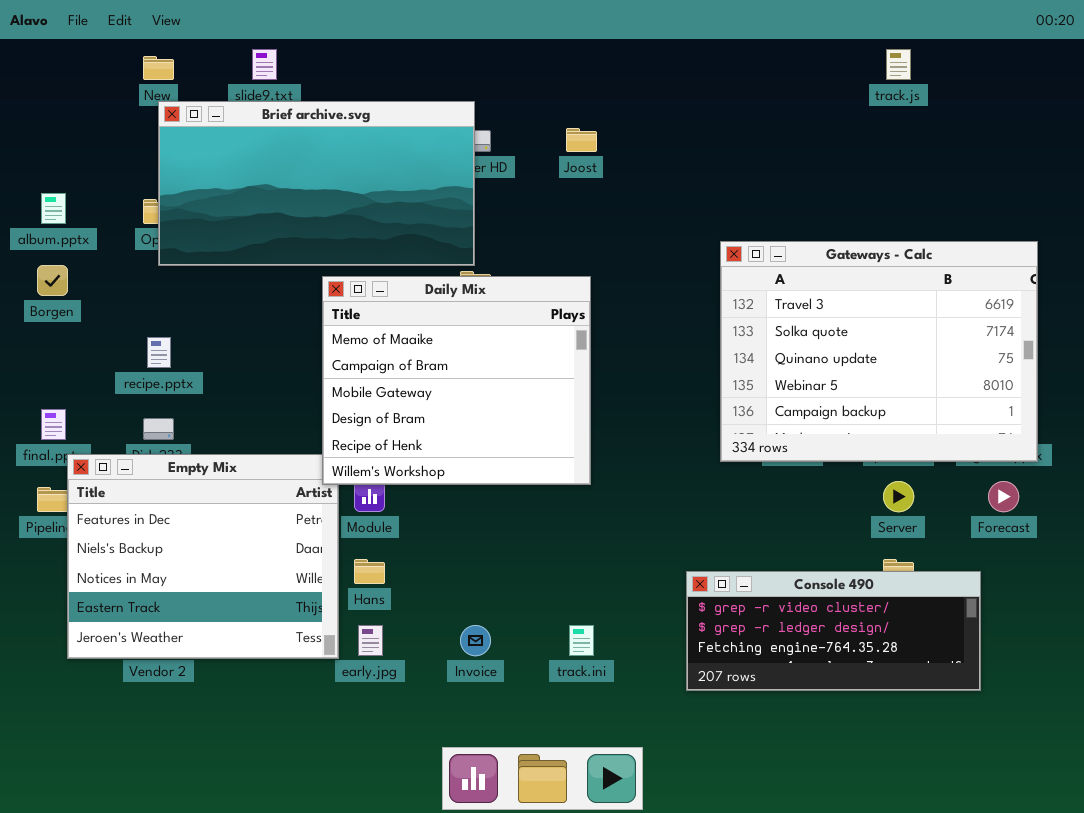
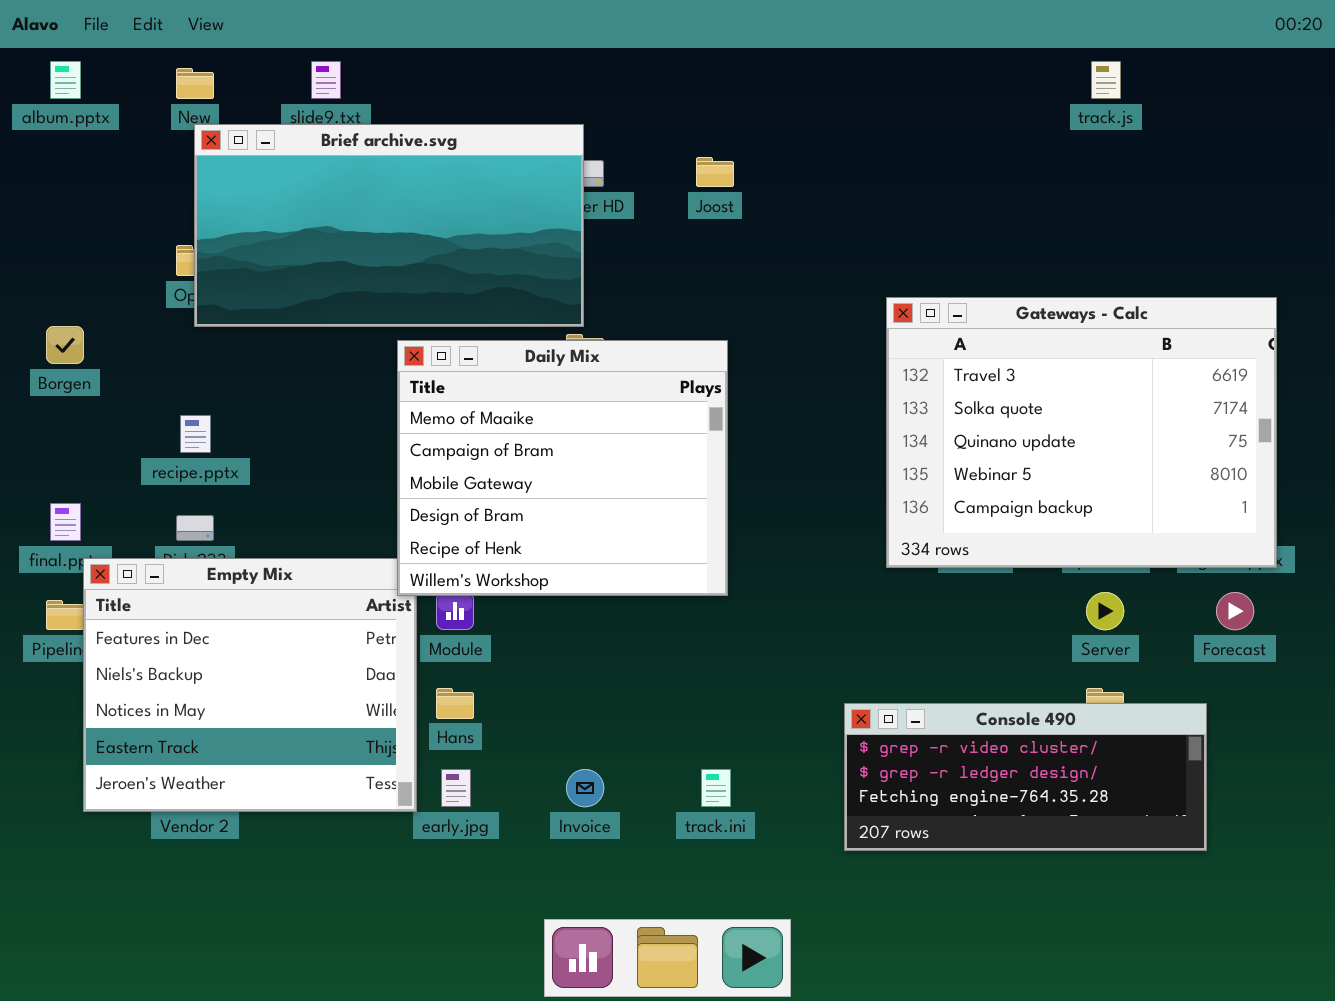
album.pptx: [41,193,66,224] -> [50,61,81,99], moved

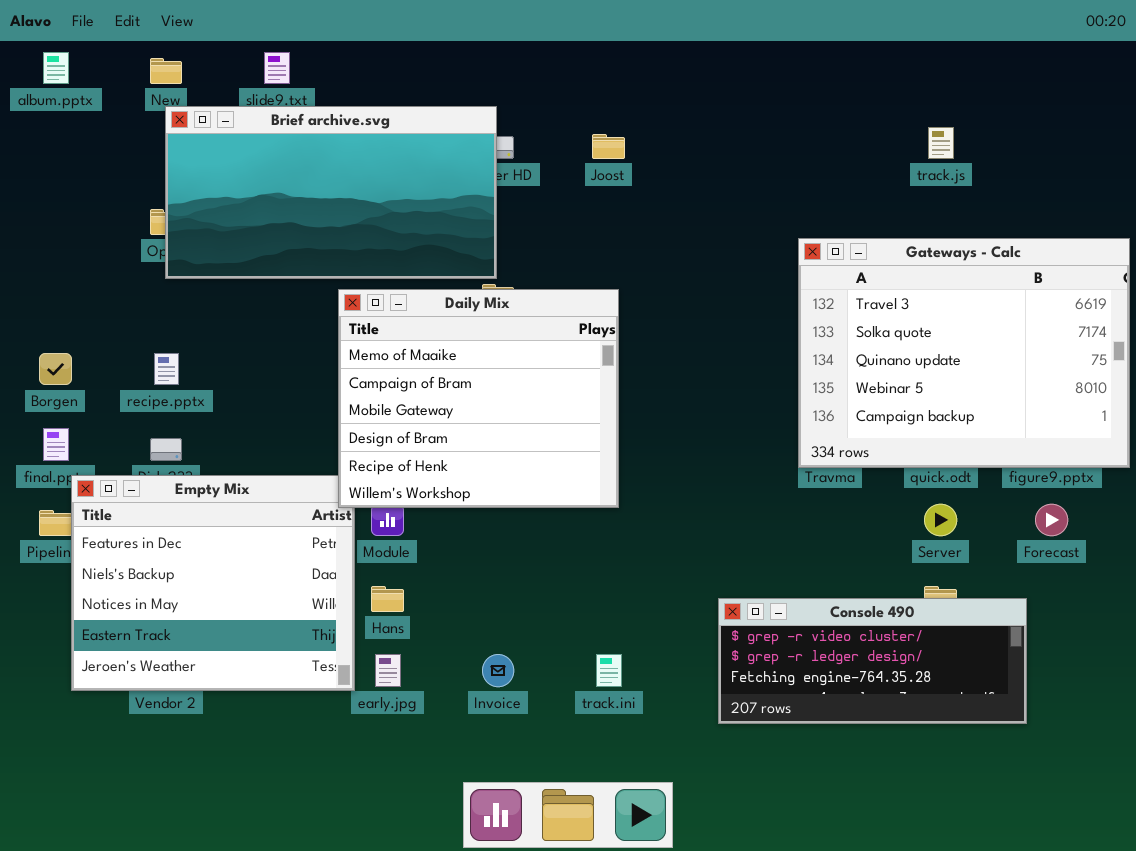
track.js: [1091,61,1121,99] -> [928,127,954,159], moved
Gateways - Calc: [886,297,1277,568] -> [798,238,1130,468], moved
Borgen: [46,326,84,364] -> [39,353,72,385], moved

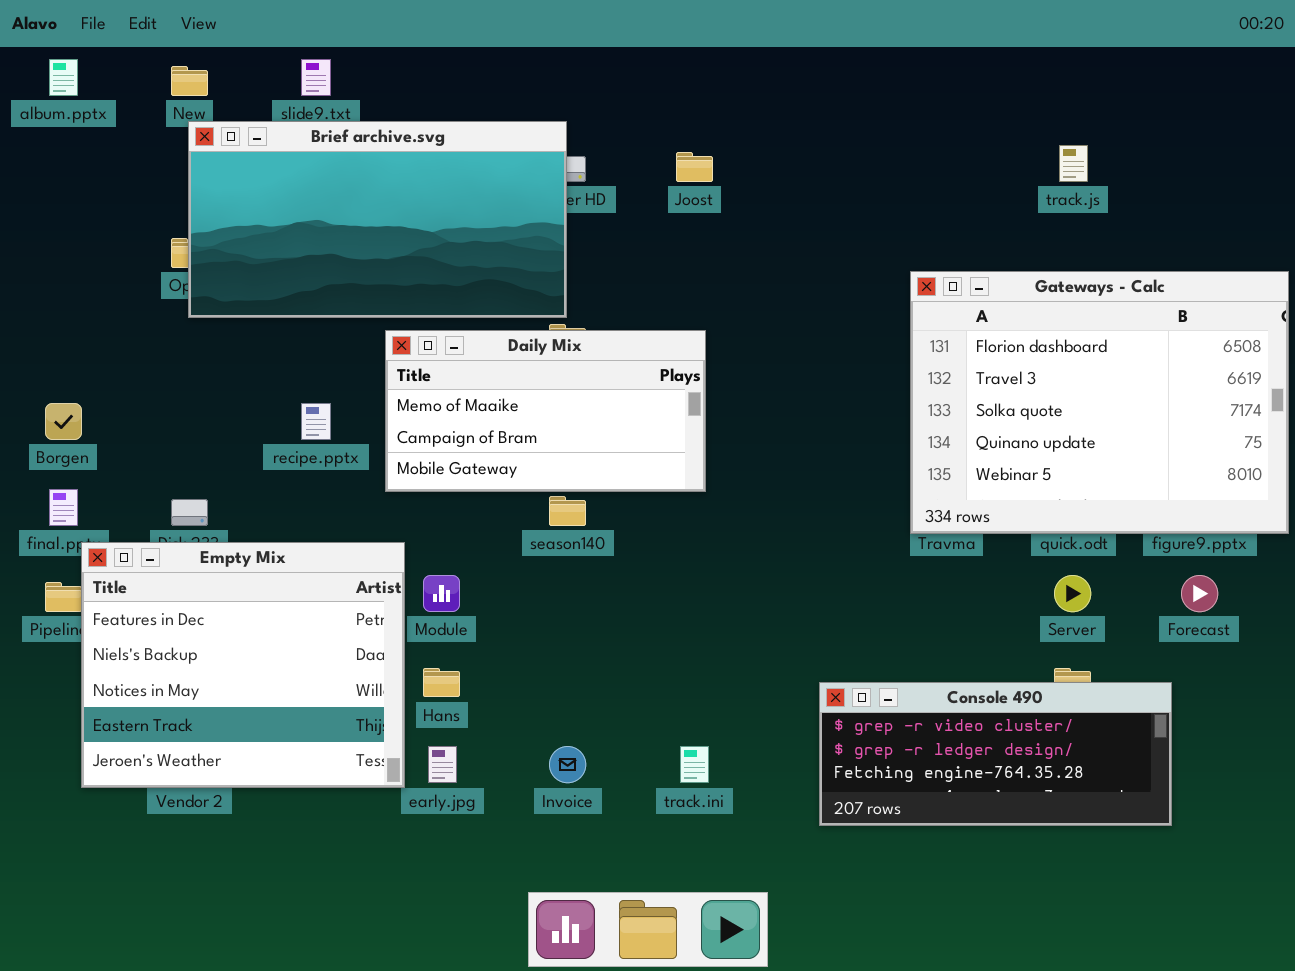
Gateways - Calc: [798,238,1130,468] -> [910,271,1289,534], scrolled up 1 row
Daily Mix: [338,289,619,508] -> [385,330,706,492], resized
recipe.pptx: [154,353,179,385] -> [301,403,331,440], moved

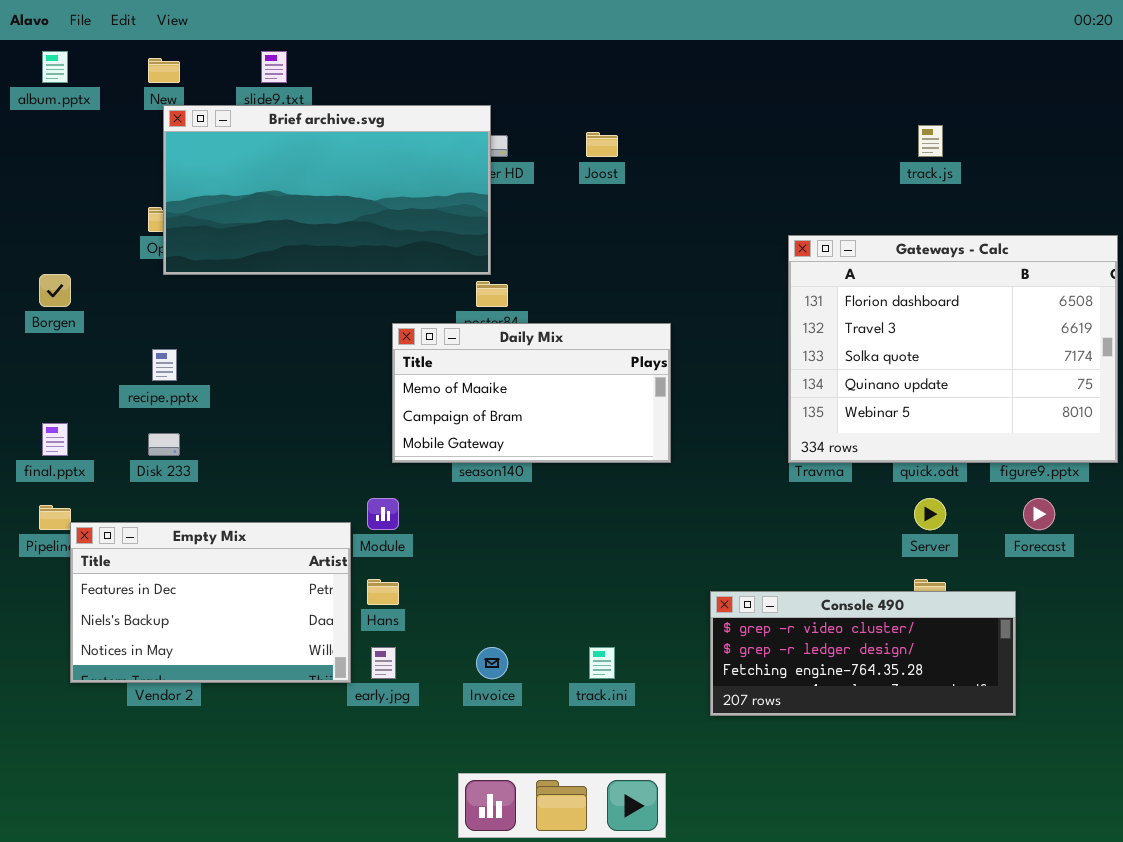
Daily Mix: [385,330,706,492] -> [392,323,671,463], moved
Borgen: [45,403,82,440] -> [39,274,71,307], moved
recipe.pptx: [301,403,331,440] -> [152,349,177,381], moved
Empty Mix: [81,542,405,788] -> [70,522,351,683], resized

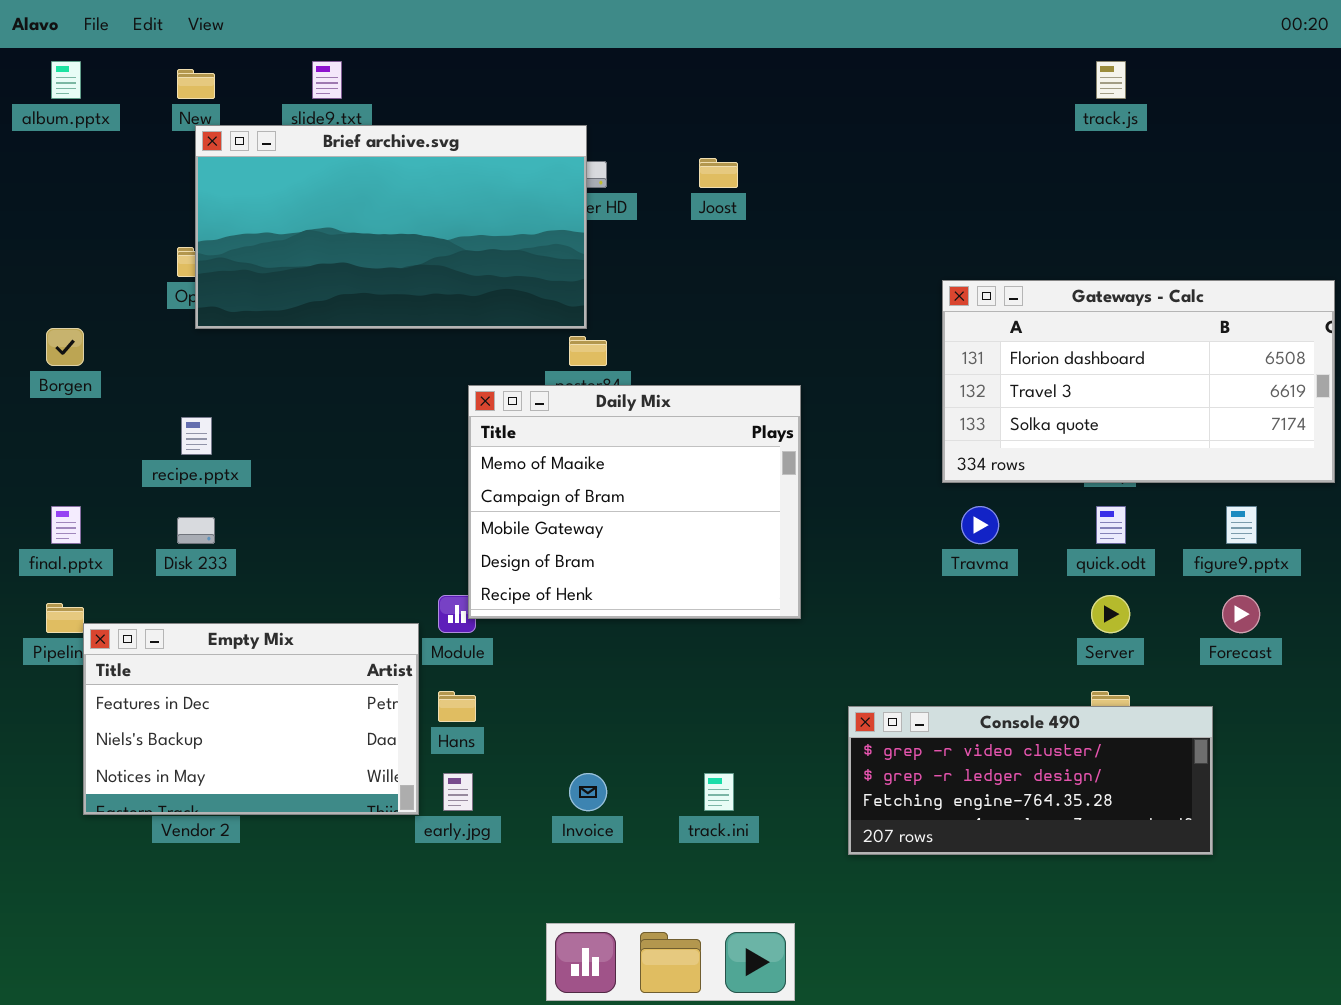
track.js: [918,125,943,157] -> [1096,61,1126,99], moved
Gateways - Calc: [788,235,1118,463] -> [942,280,1335,483], resized
Daily Mix: [392,323,671,463] -> [468,385,801,619], resized

